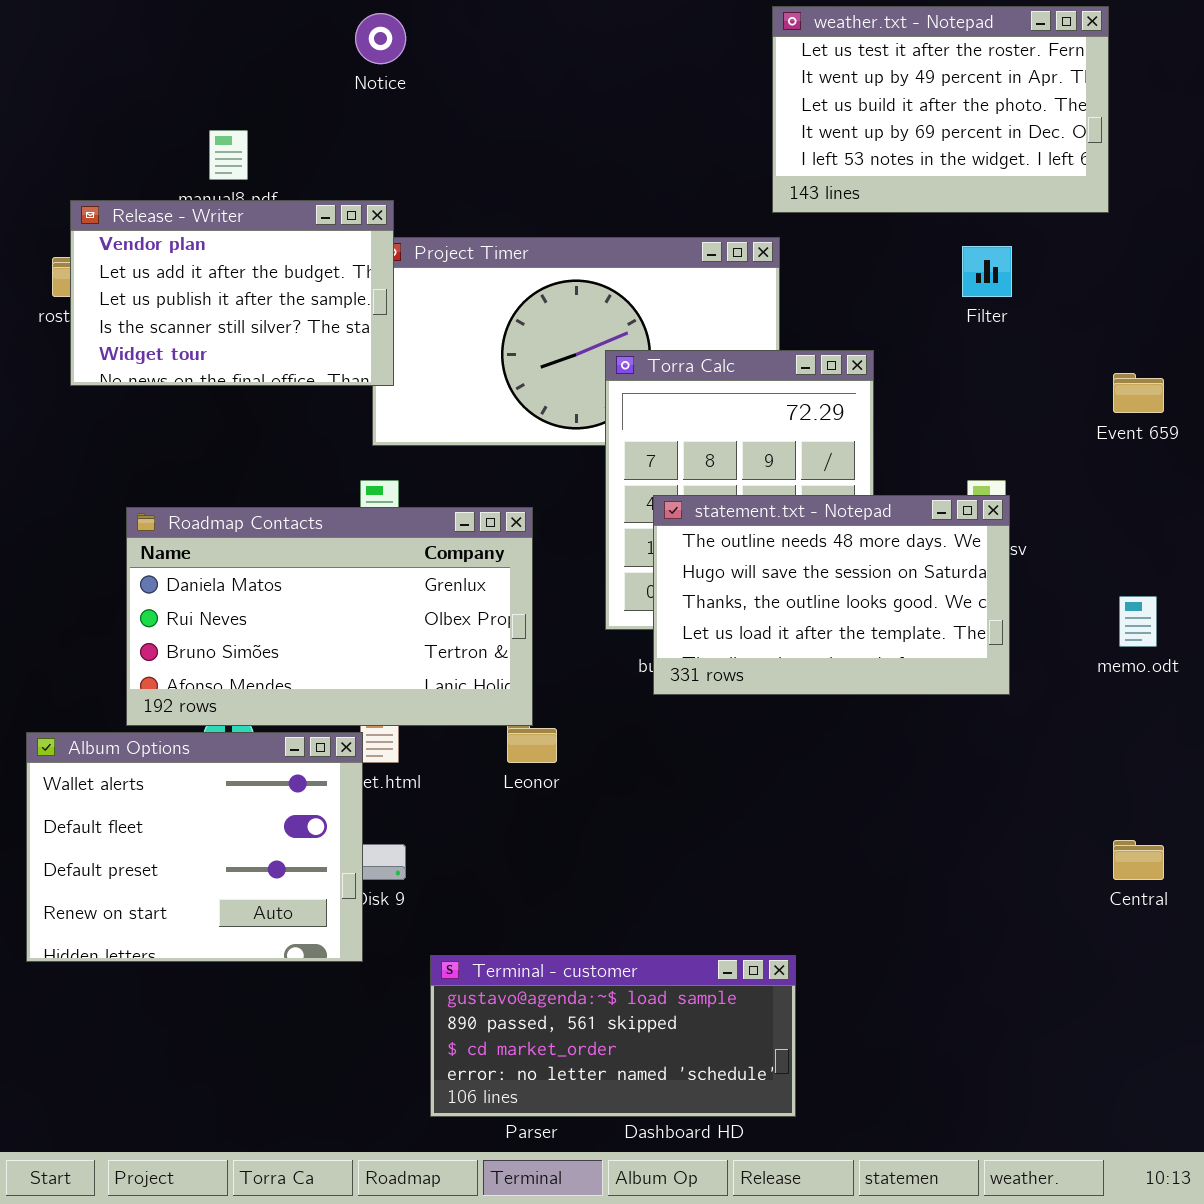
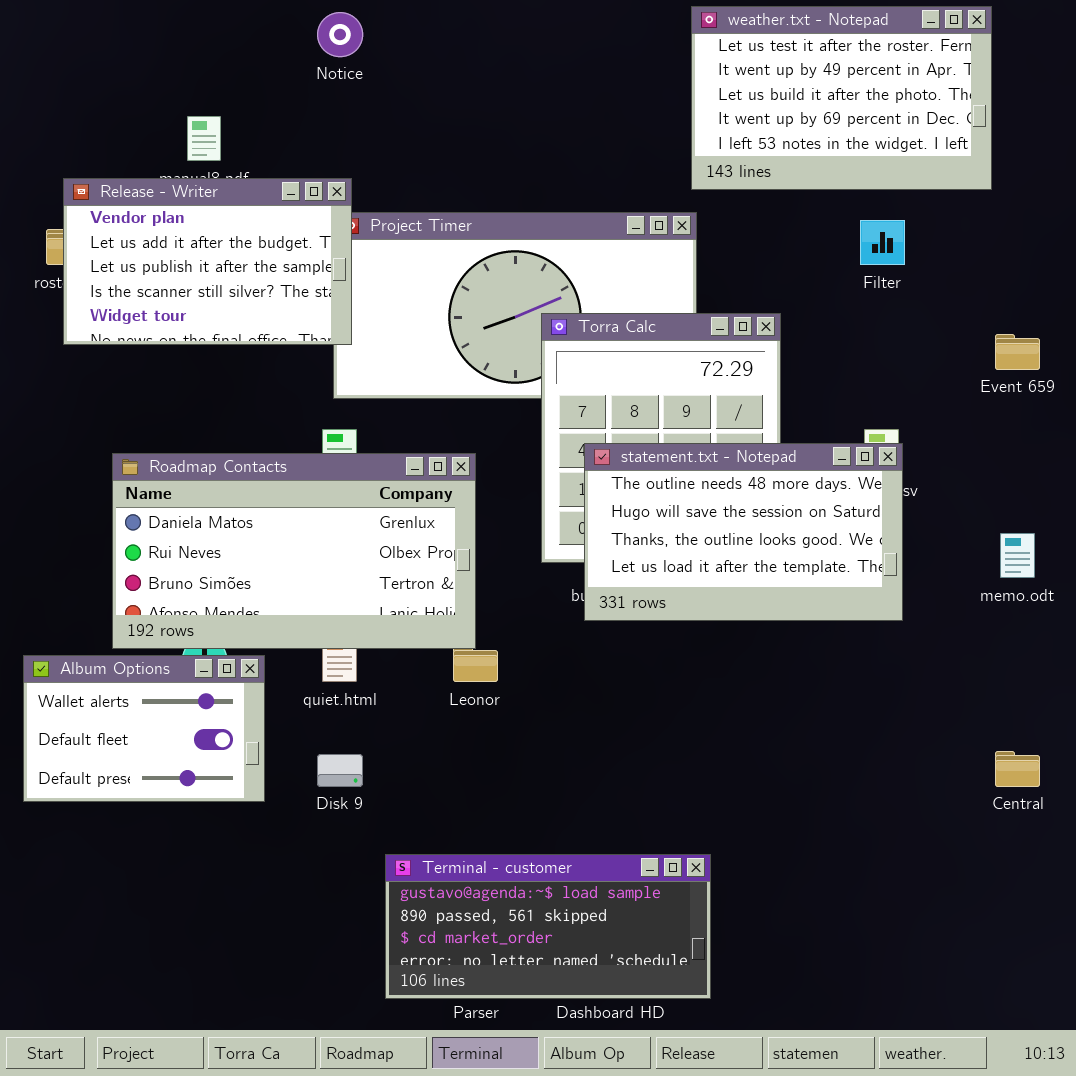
Album Options: [26,732,363,962] -> [23,655,265,802], resized

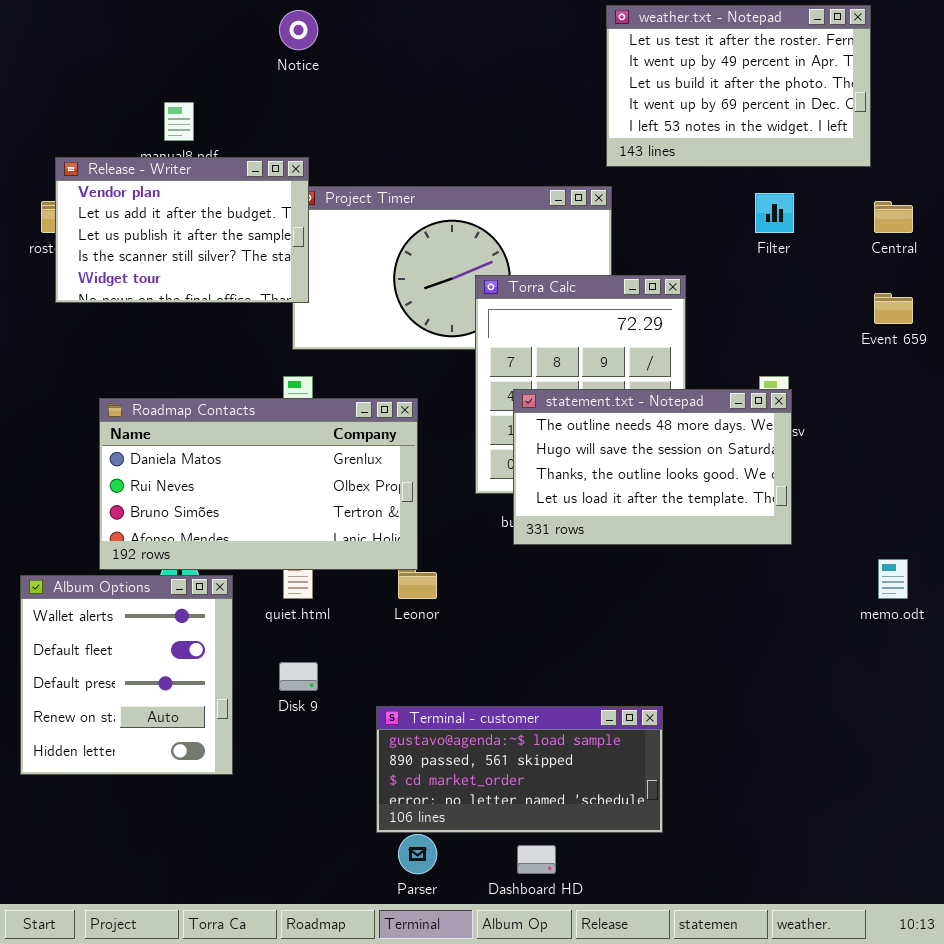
memo.odt: [1000,533,1035,578] -> [878,559,908,599], moved
Album Options: [23,655,265,802] -> [20,575,233,775], resized
Central: [995,751,1040,787] -> [874,201,913,233], moved
Terminal - customer: [385,854,711,999] -> [376,706,663,833], moved

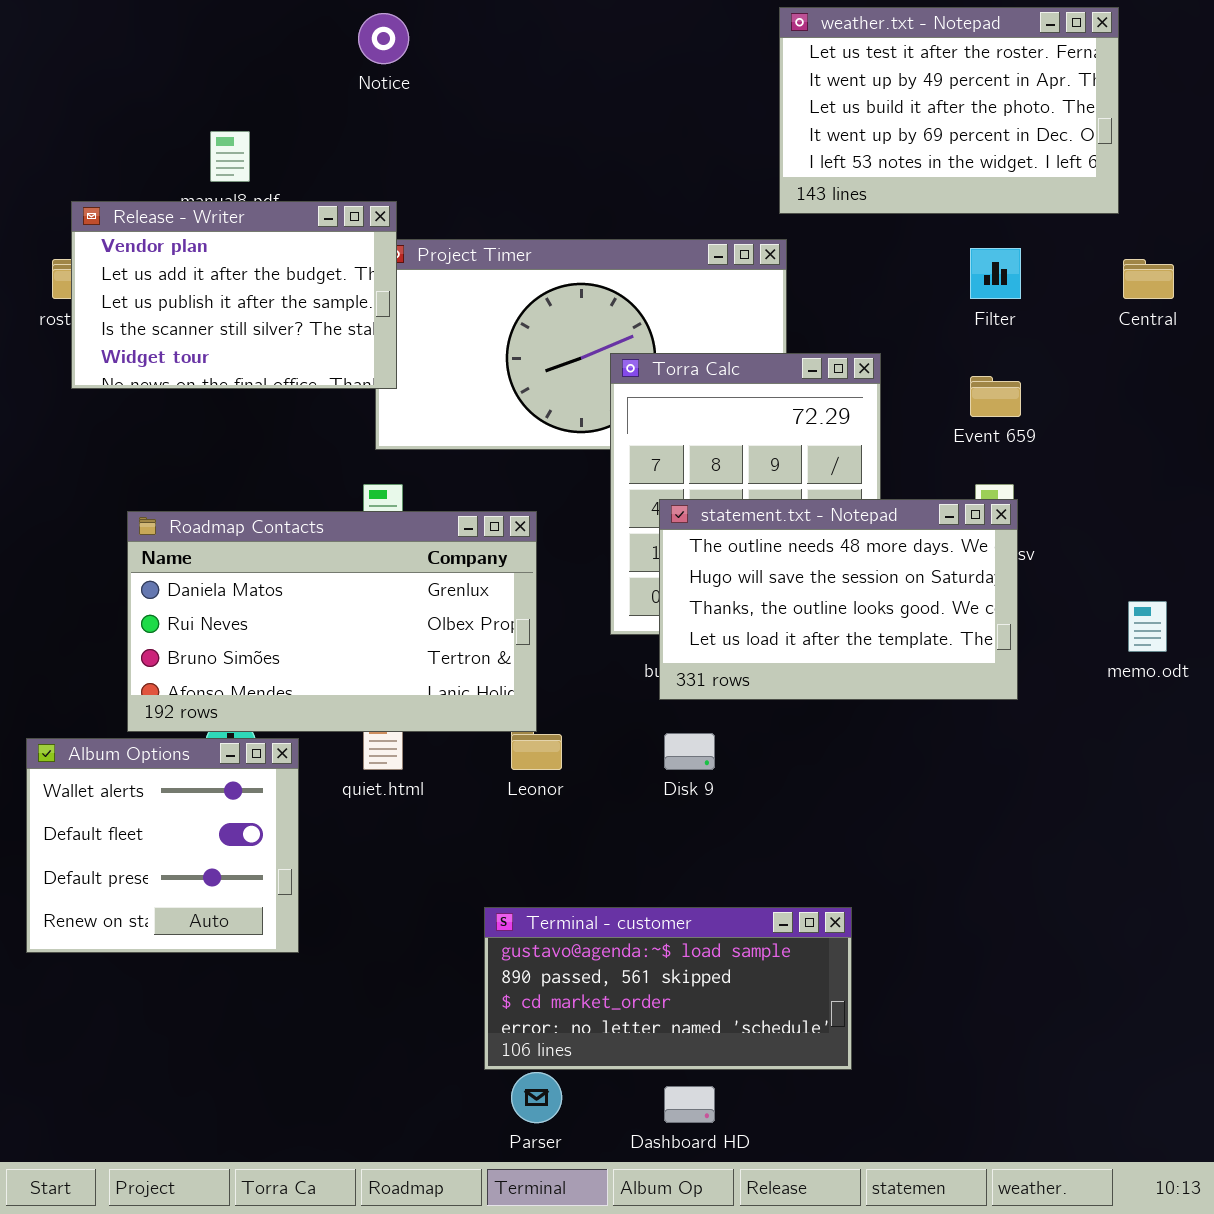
Event 659: [874,293,913,324] -> [970,376,1021,417], moved
memo.odt: [878,559,908,599] -> [1128,601,1167,652], moved
Album Options: [20,575,233,775] -> [26,738,299,953], resized
Disk 9: [279,662,318,691] -> [664,733,715,770], moved

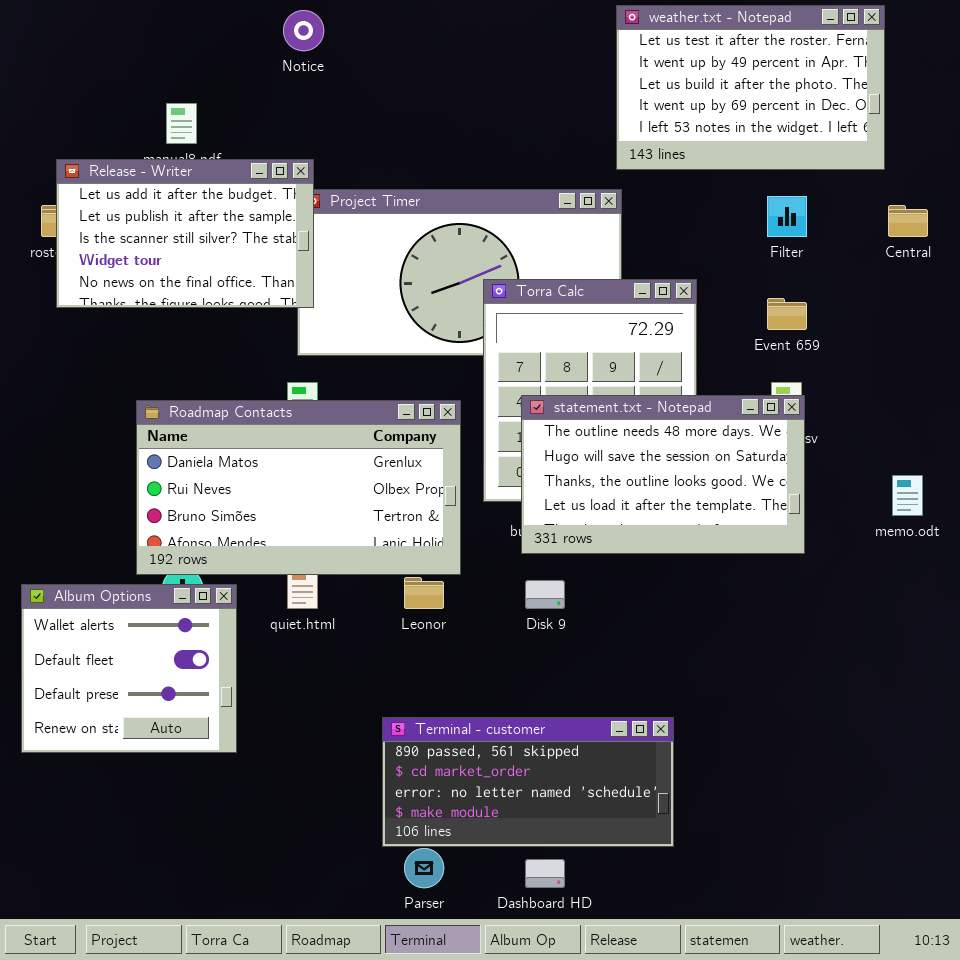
Release - Writer: [71,201,397,389] -> [56,159,314,308], scrolled down 1 row
Roadmap Contacts: [127,511,537,732] -> [136,400,461,575], moved
Terminal - customer: [484,907,852,1070] -> [382,717,674,847], scrolled down 1 row

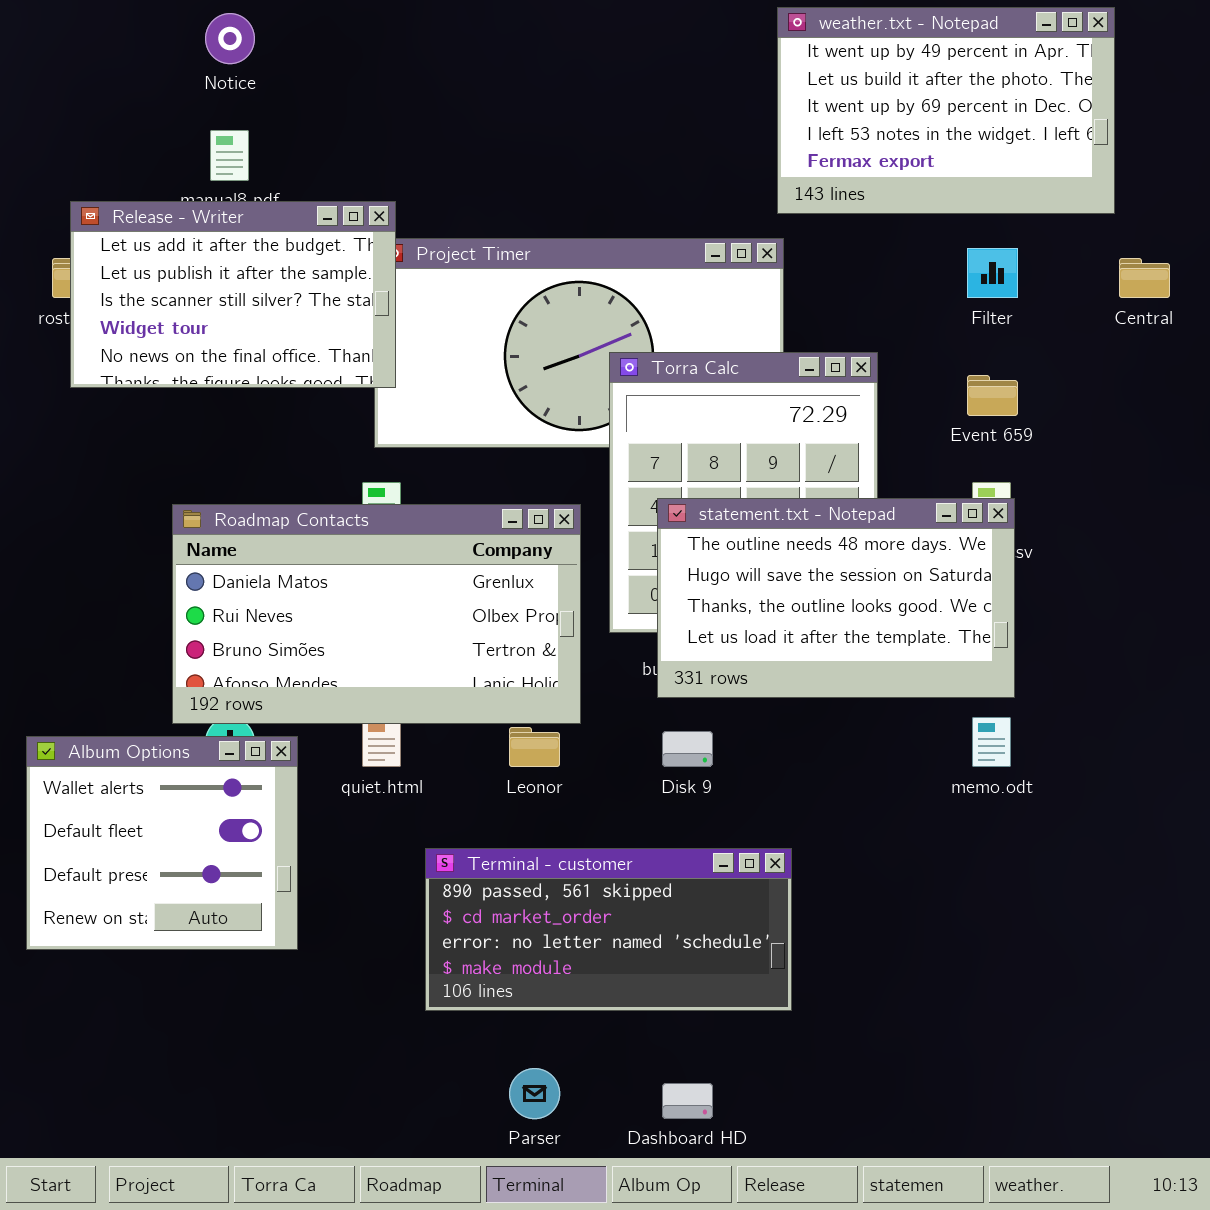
weather.txt - Notepad: [616,5,885,170] -> [777,7,1115,214], scrolled down 1 row
Notice: [283,10,324,51] -> [205,13,255,64], moved
memo.odt: [892,475,923,516] -> [972,717,1011,767], moved
Terminal - customer: [382,717,674,847] -> [425,848,792,1011], moved

